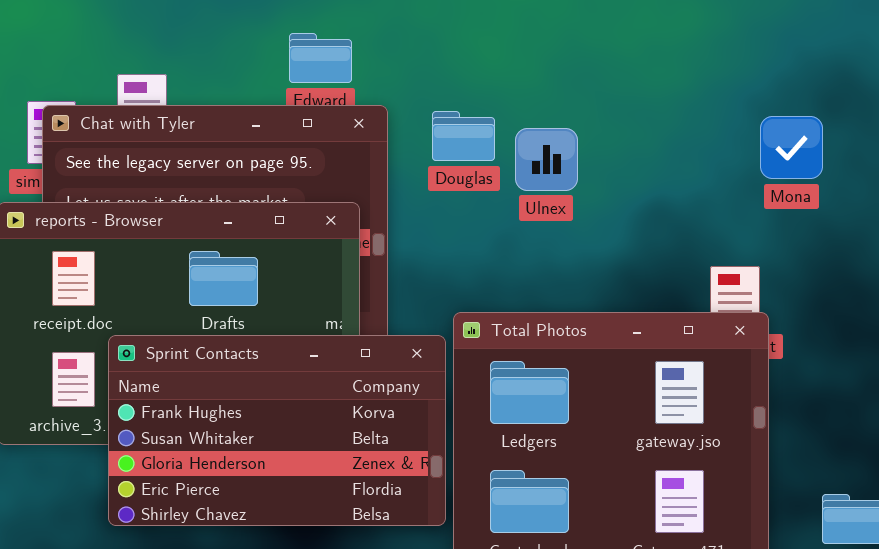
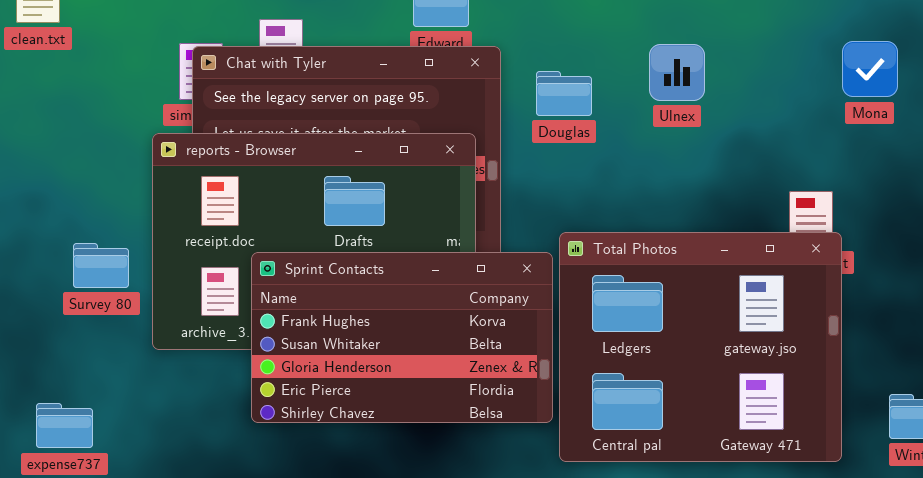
Douglas: [432,111,495,161] -> [536,71,592,116], moved
Mona: [760,116,823,179] -> [842,41,898,97], moved
Ulnex: [515,128,578,191] -> [649,44,705,101], moved

